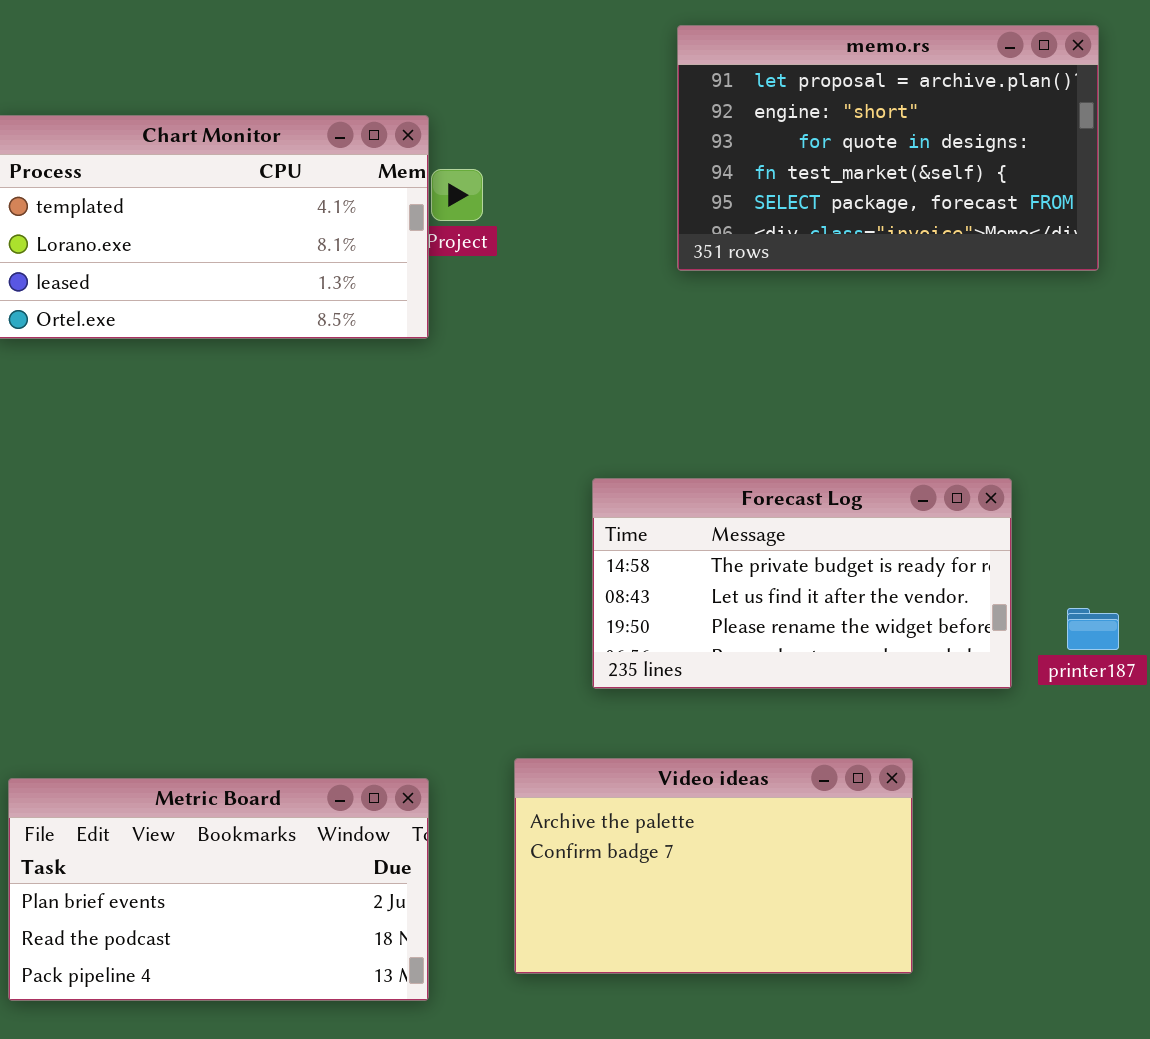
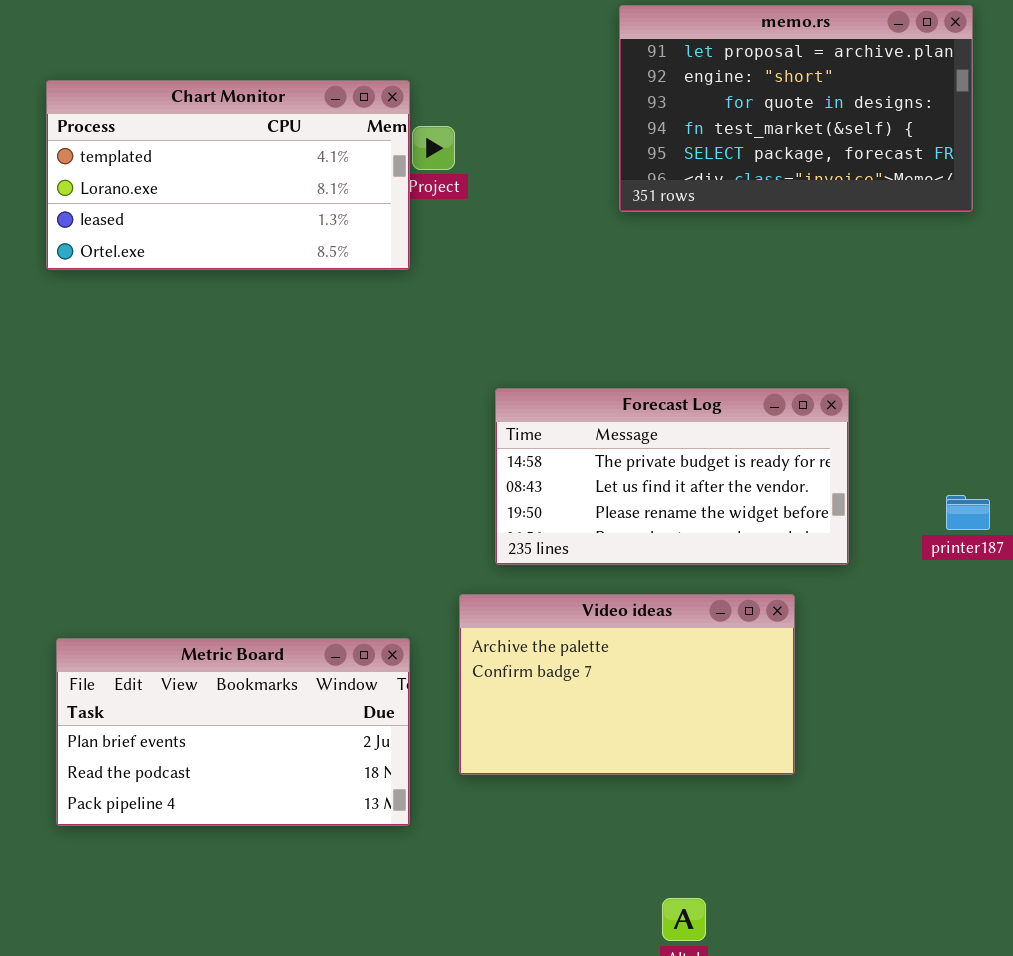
Forecast Log: [592,478,1012,689] -> [495,388,849,565], moved
Video ideas: [514,758,913,974] -> [459,594,795,775], moved

